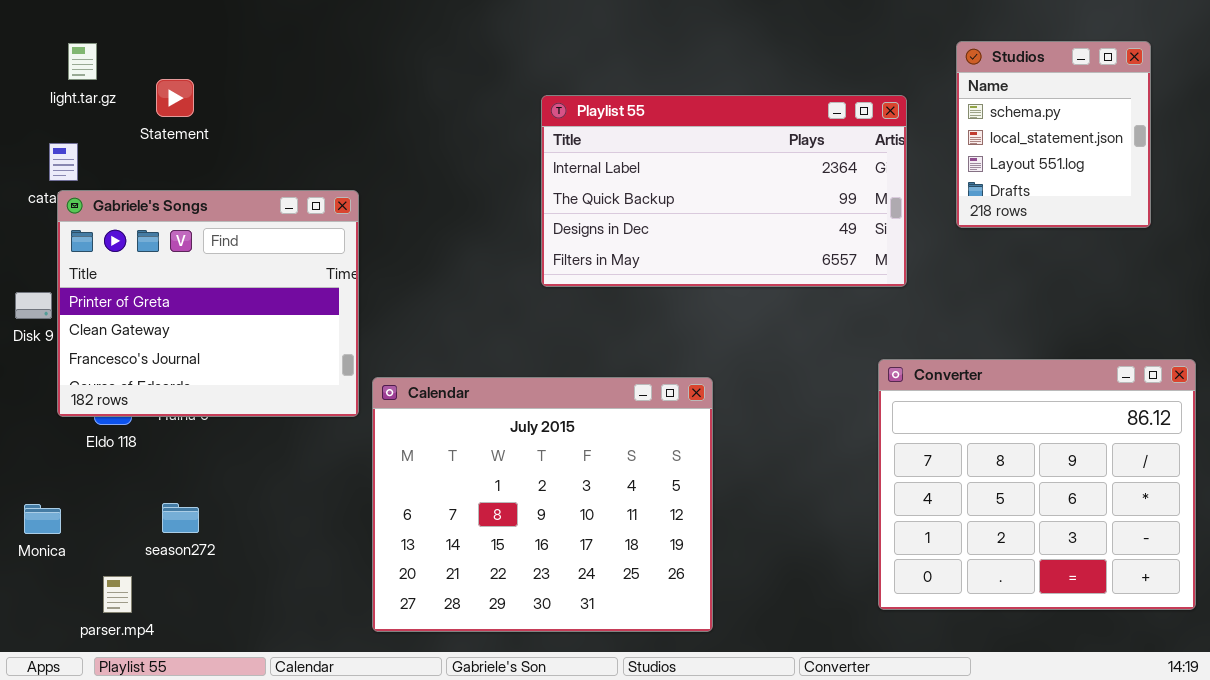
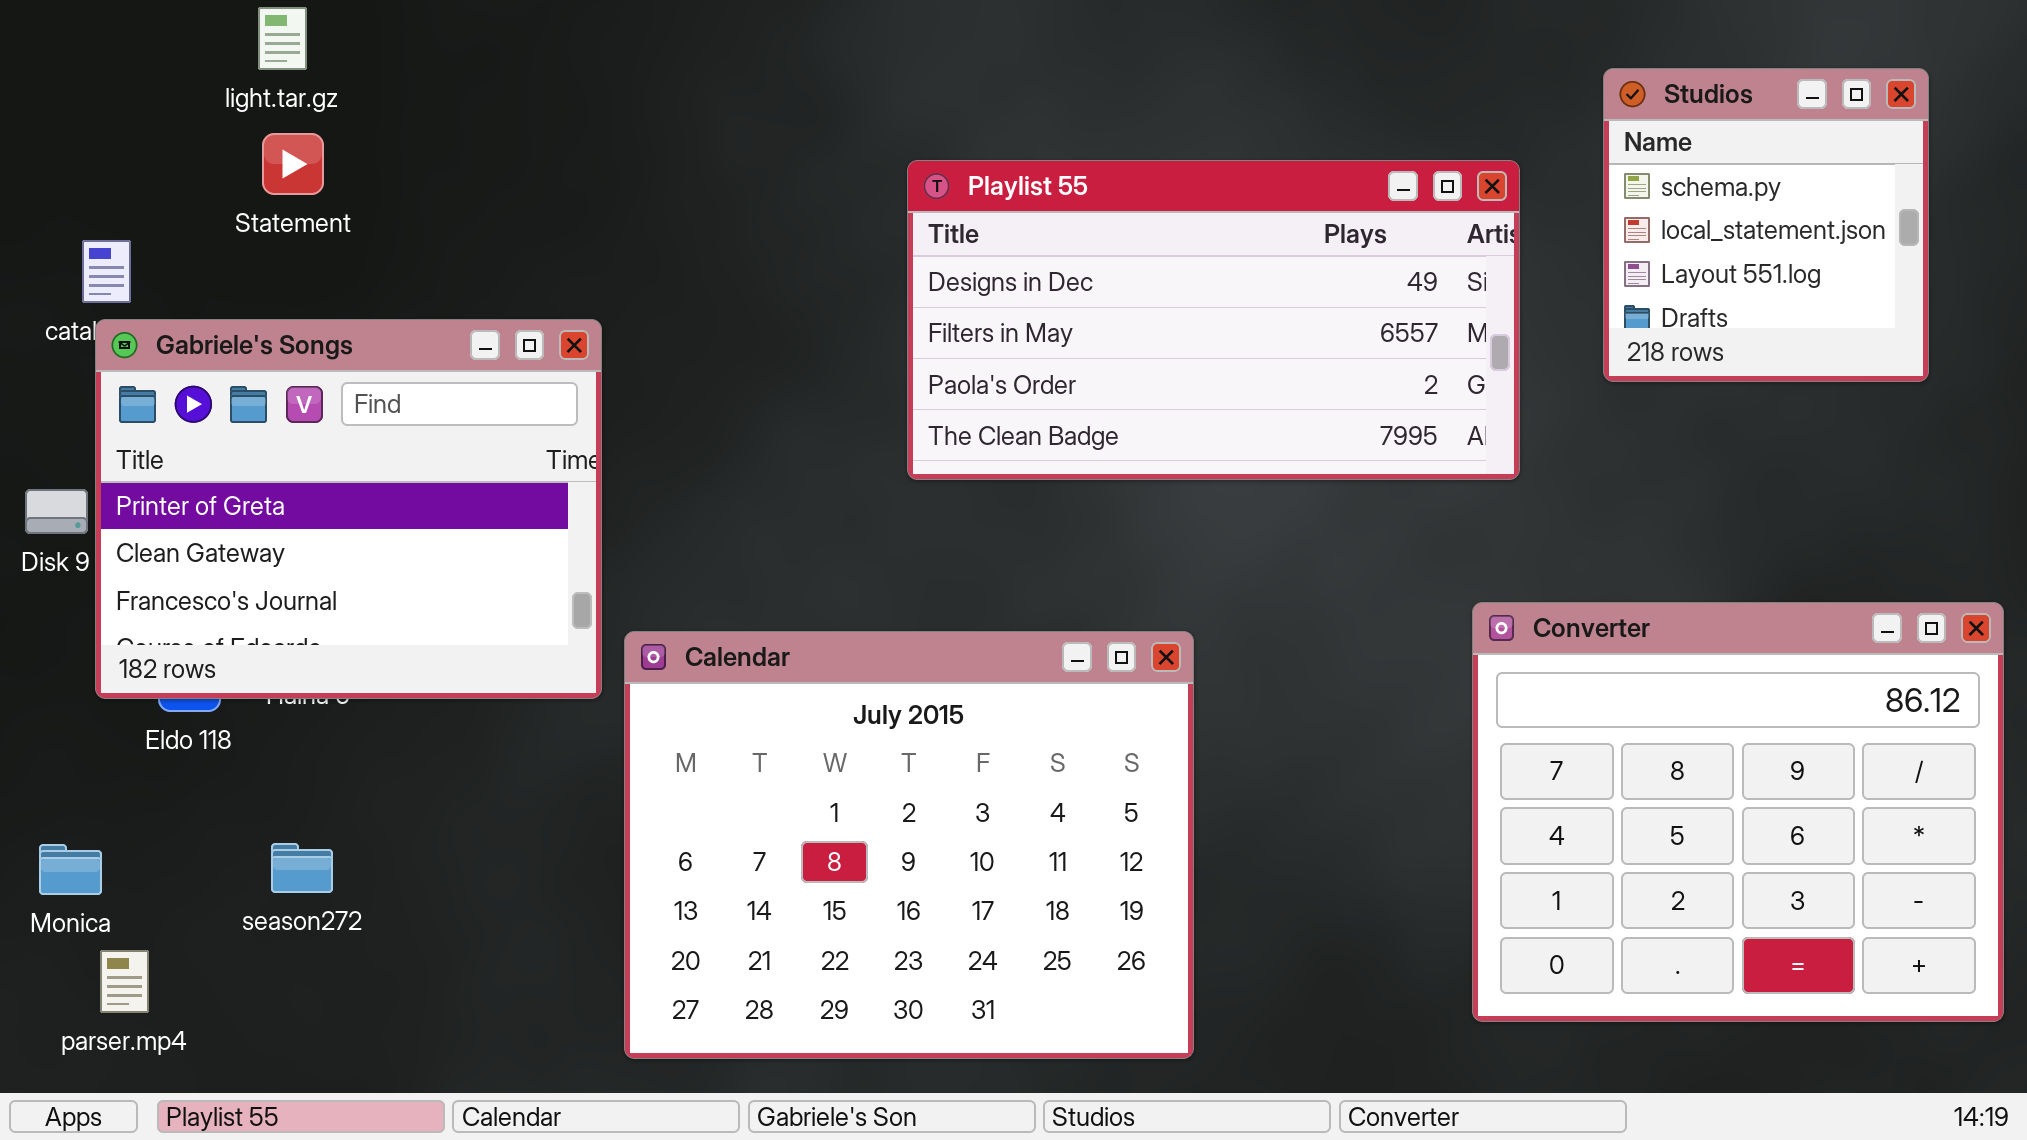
light.tar.gz: [68,43,97,80] -> [258,7,307,70], moved
Playlist 55: [541,95,907,287] -> [907,160,1520,480], scrolled down 2 rows
parser.mp4: [103,576,132,613] -> [100,950,149,1013], moved

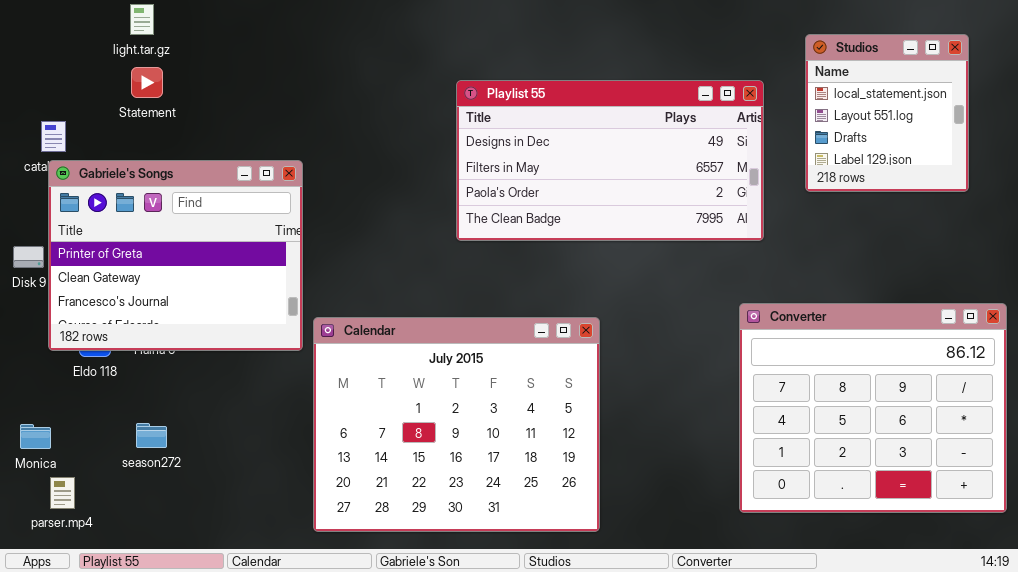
Studios: [1603,68,1929,382] -> [805,34,969,192], scrolled down 1 row

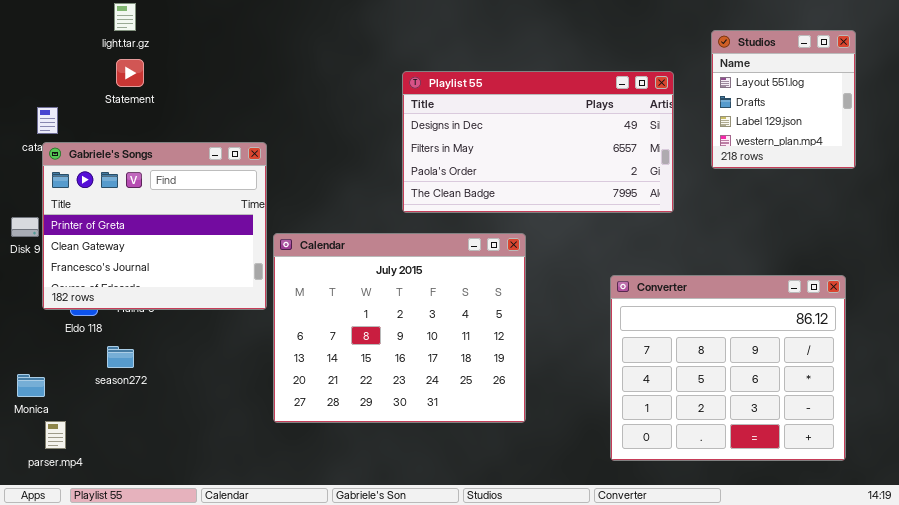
Studios: [805,34,969,192] -> [711,30,856,169], scrolled down 1 row
Converter: [739,303,1007,513] -> [610,275,846,461], moved
Calendar: [313,317,600,532] -> [273,233,526,423], moved
season272: [136,423,167,448] -> [107,346,134,368], moved

